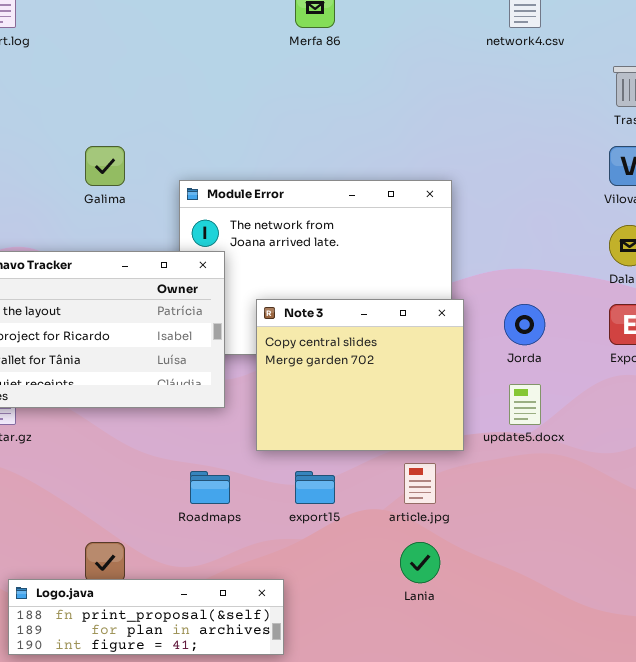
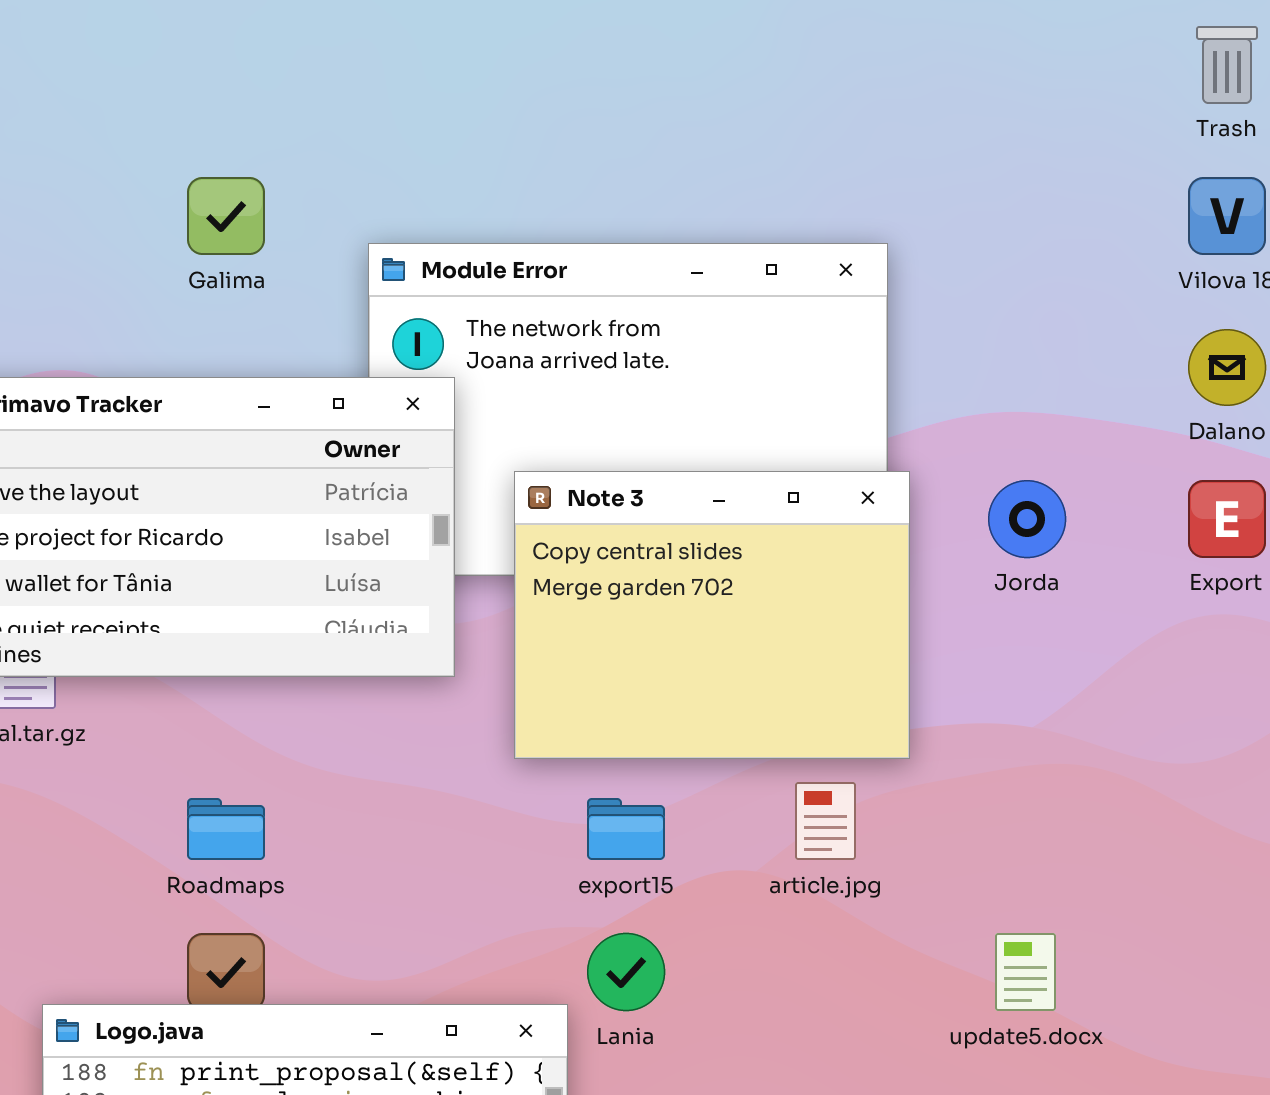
update5.docx: [509,384,541,425] -> [995,933,1056,1011], moved
Roadmaps: [190,471,230,504] -> [187,798,265,860], moved
Lania: [400,542,440,583] -> [587,933,665,1011], moved

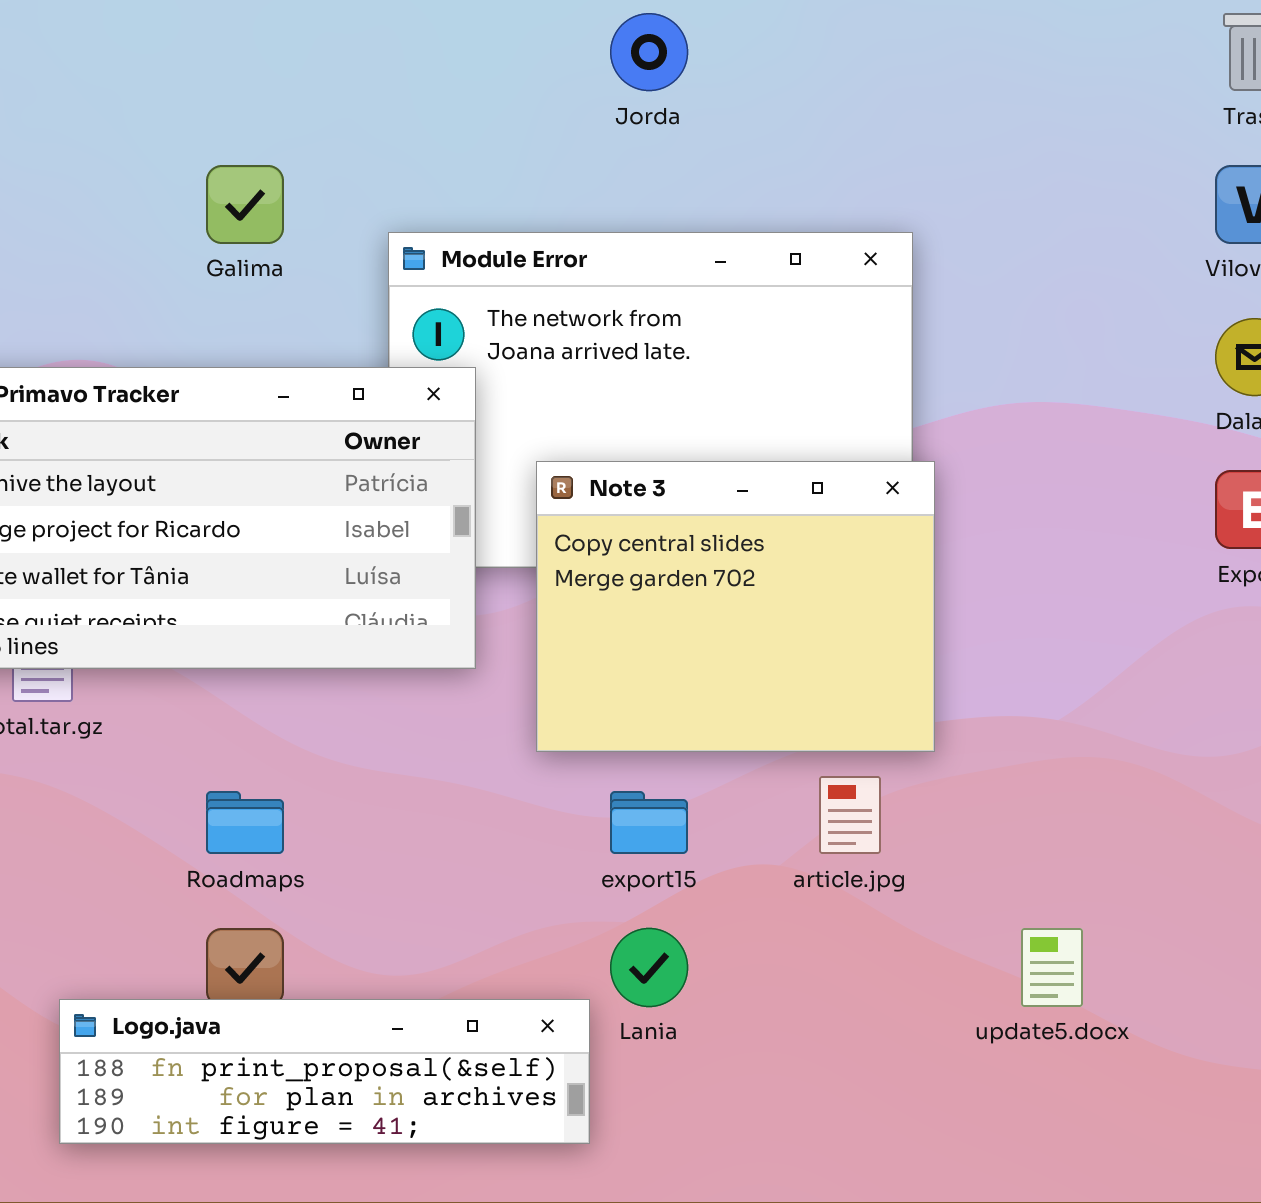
Jorda: [988,480,1066,558] -> [610,13,688,91], moved

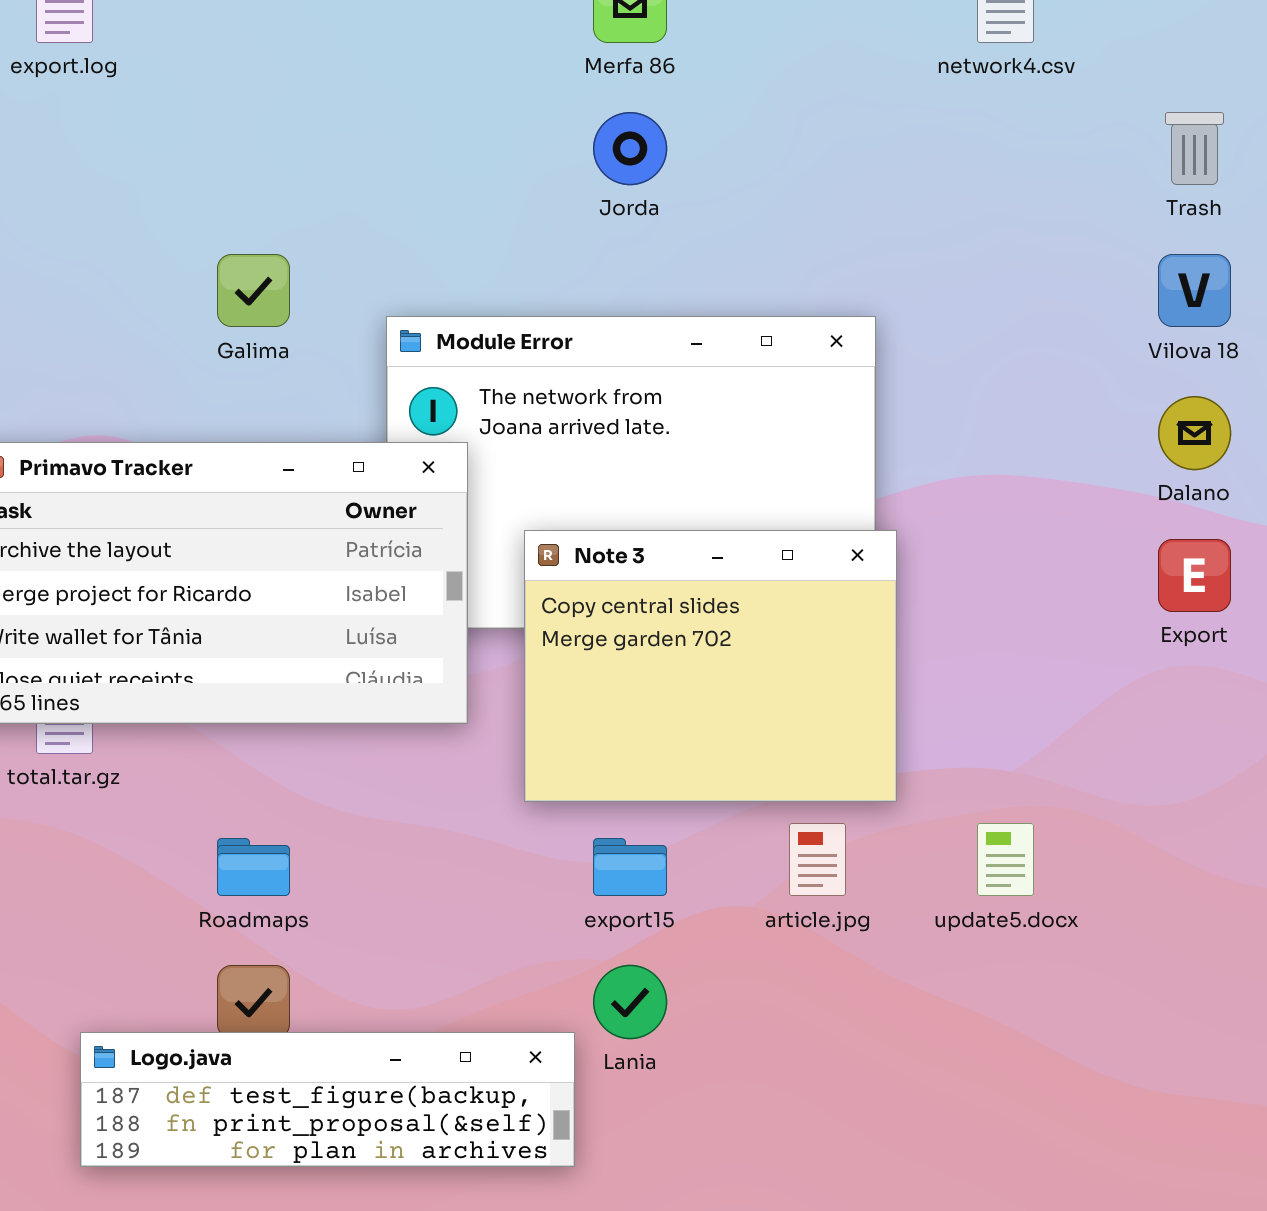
update5.docx: [1021,928,1083,1007] -> [977,823,1034,896], moved
Logo.java: [59,999,590,1144] -> [80,1032,575,1167], scrolled up 1 row

